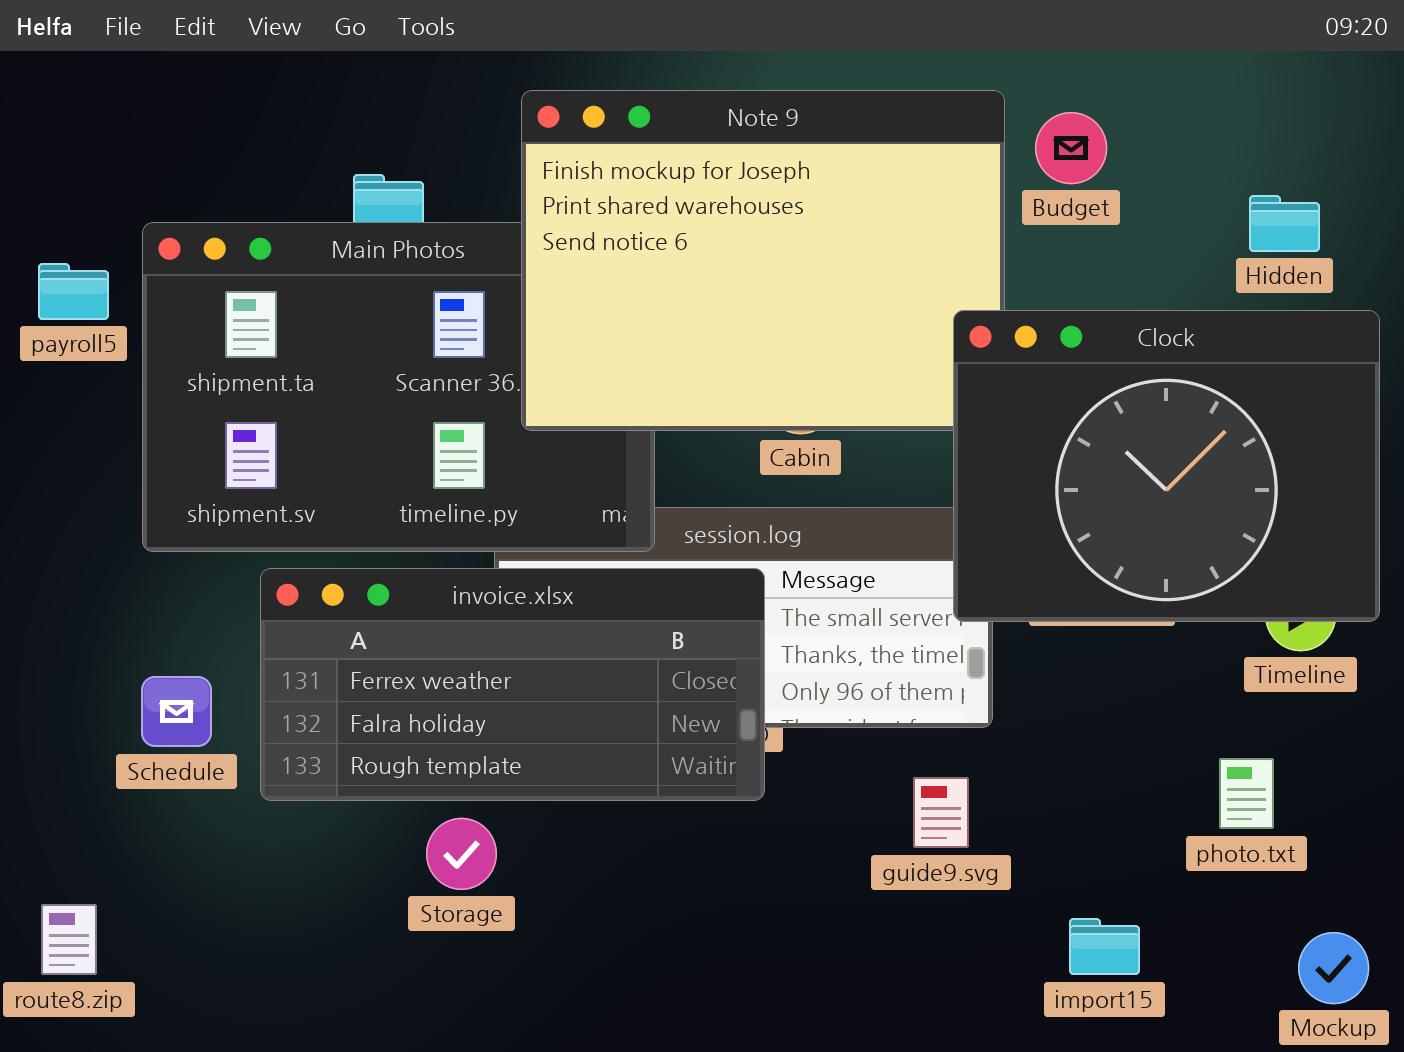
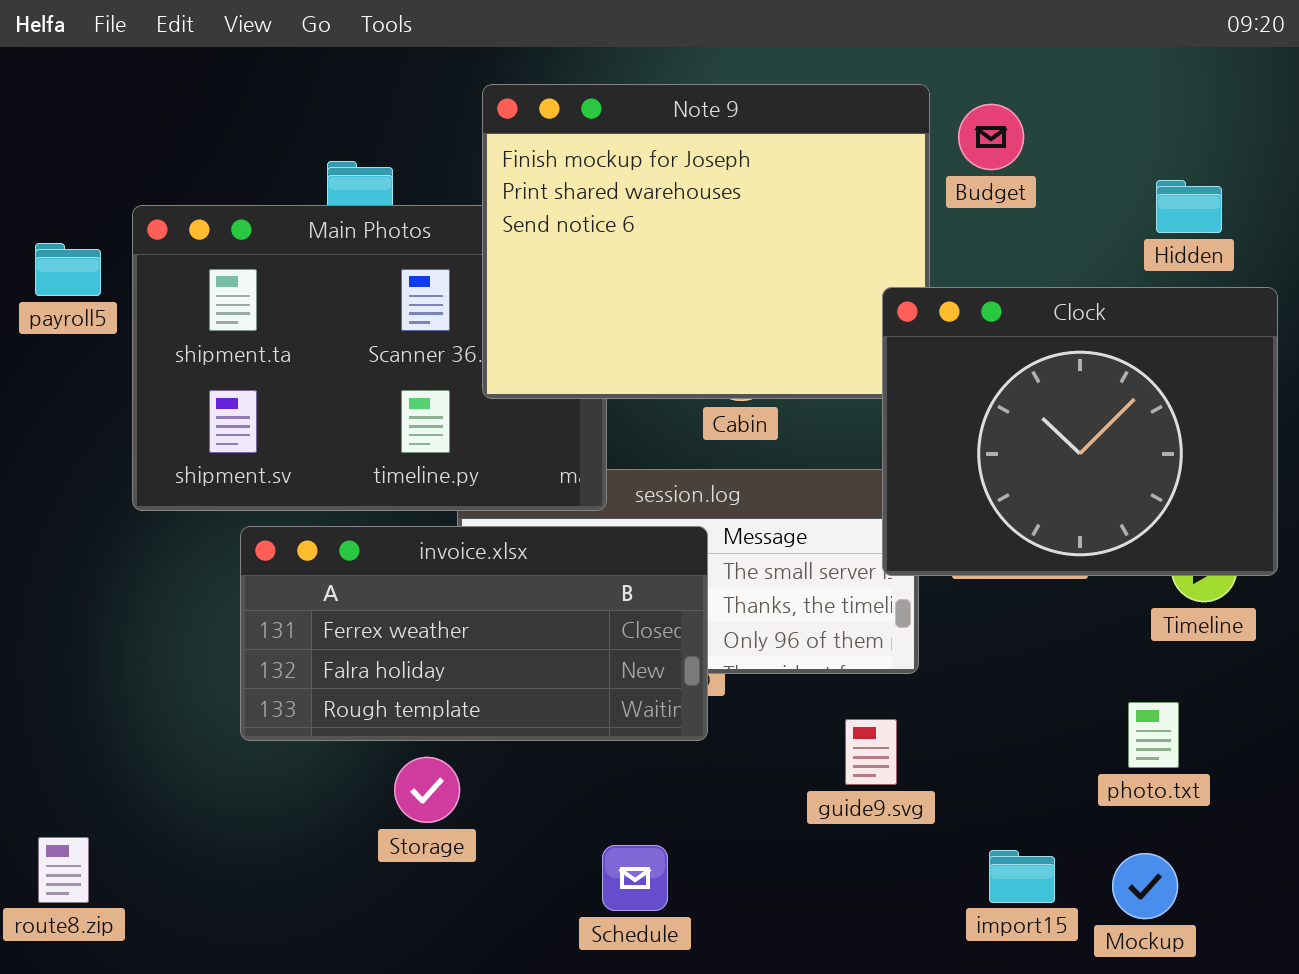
Schedule: [141,676,212,747] -> [602,845,668,911], moved
Mockup: [1298,932,1369,1004] -> [1112,853,1178,919], moved

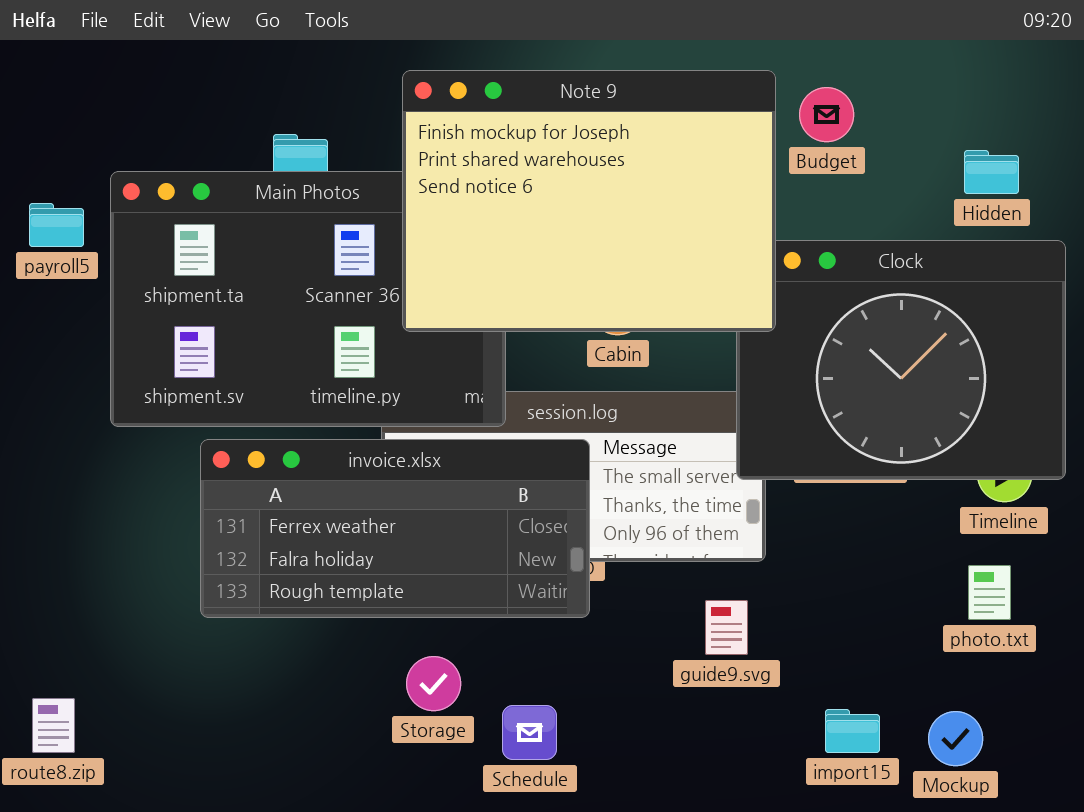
Note 9: [482,84,930,399] -> [402,70,776,332], raised
photo.txt: [1128,702,1179,768] -> [968,565,1011,620], moved
Storage: [394,757,460,823] -> [406,656,461,711], moved

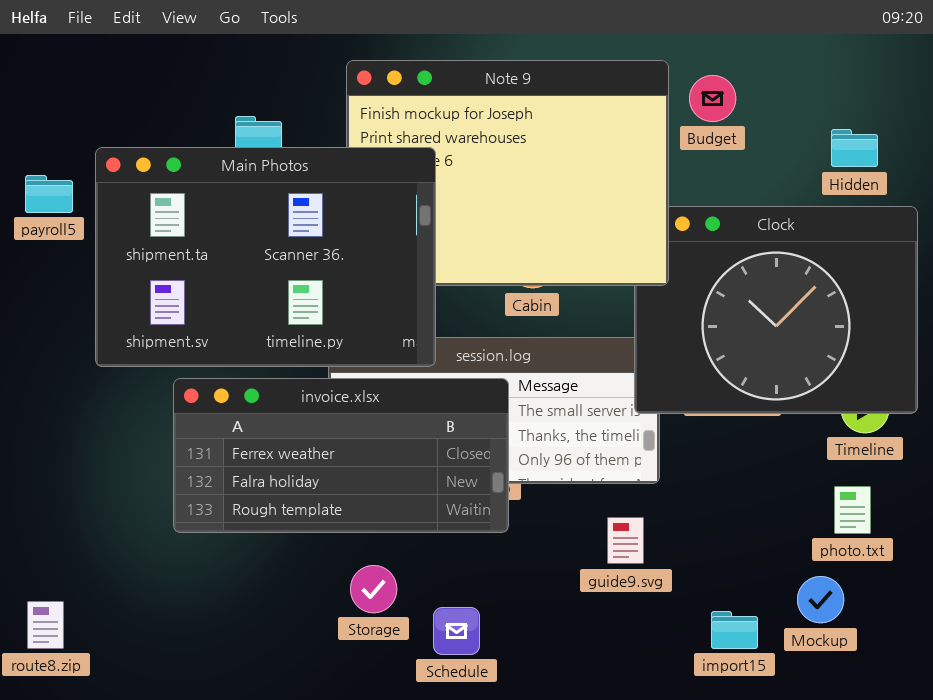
Main Photos: [110,171,506,427] -> [95,147,436,367], raised
Mockup: [928,711,983,766] -> [797,576,844,623], moved

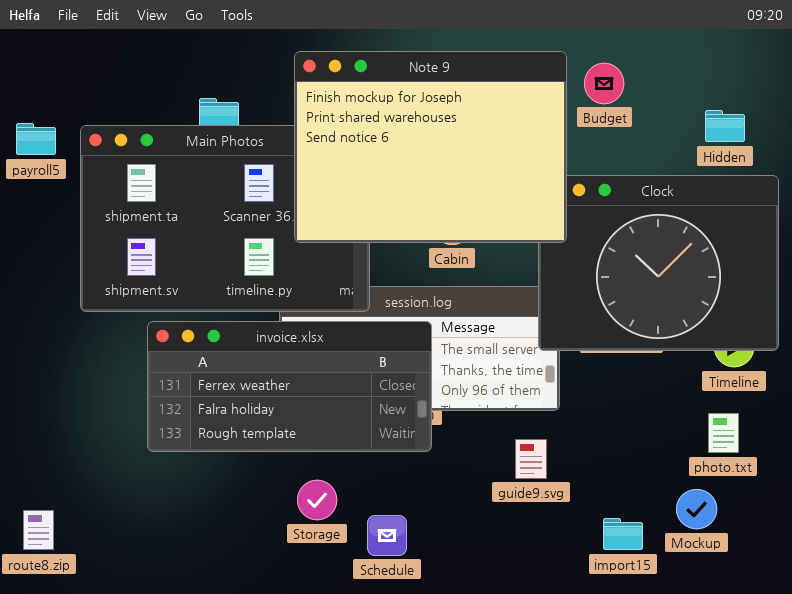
Note 9: [346,60,669,286] -> [294,51,567,243], raised
payroll5: [25,175,73,213] -> [16,123,56,155], moved

